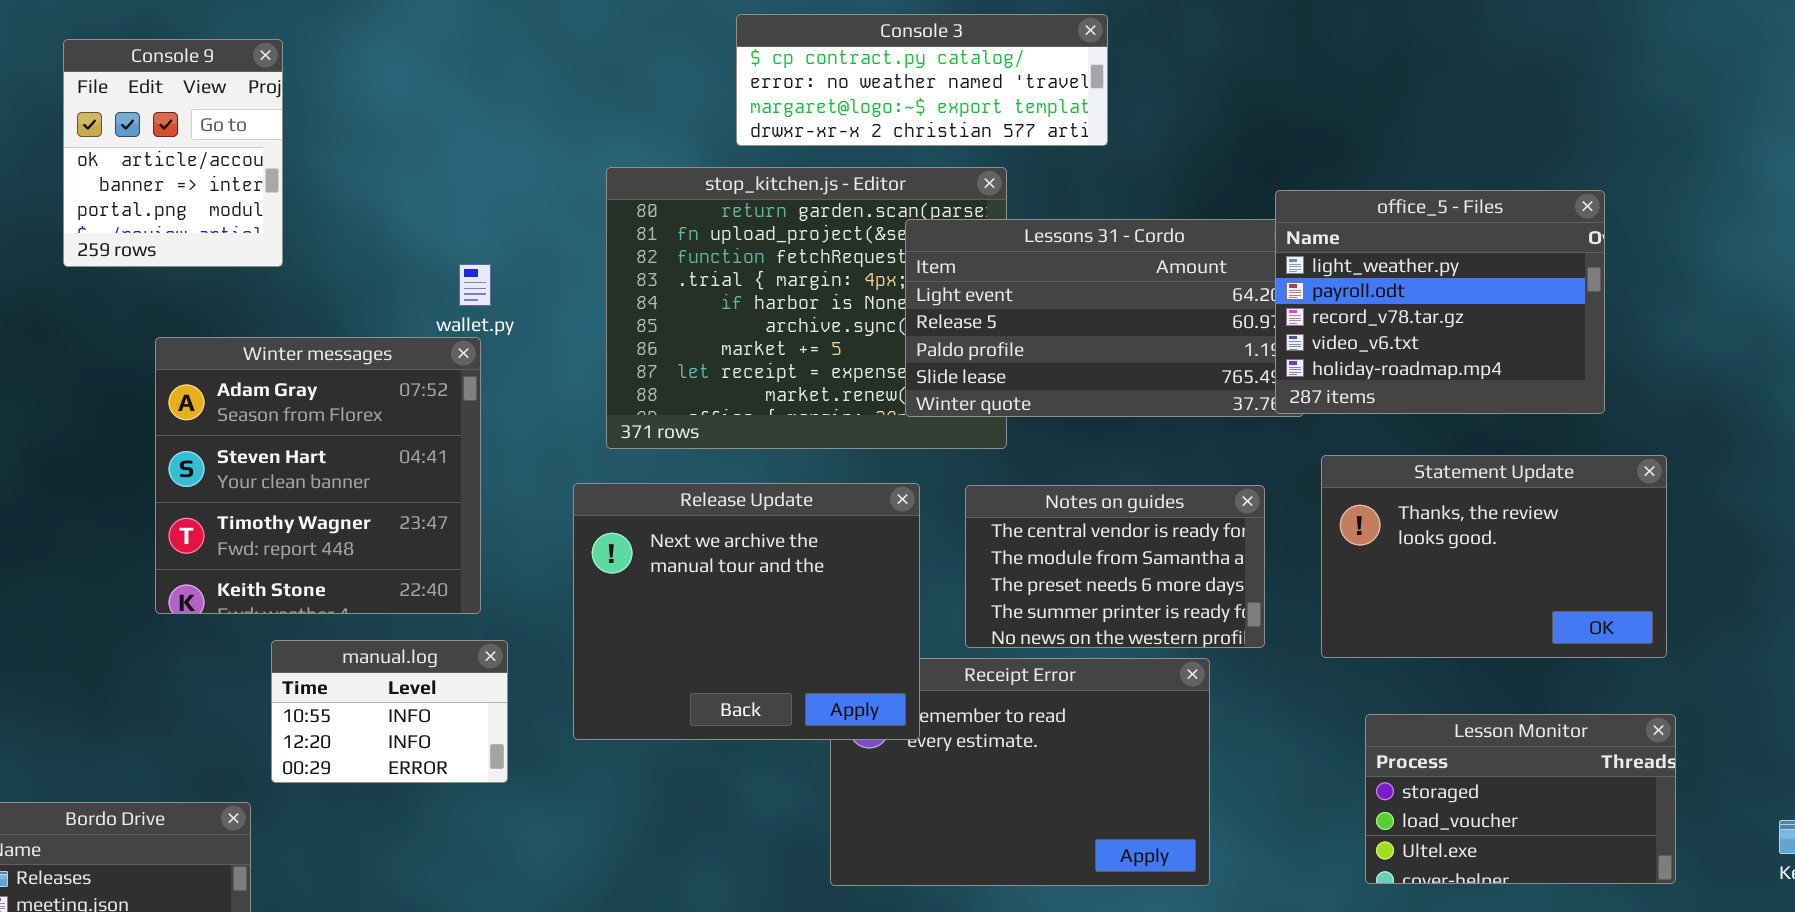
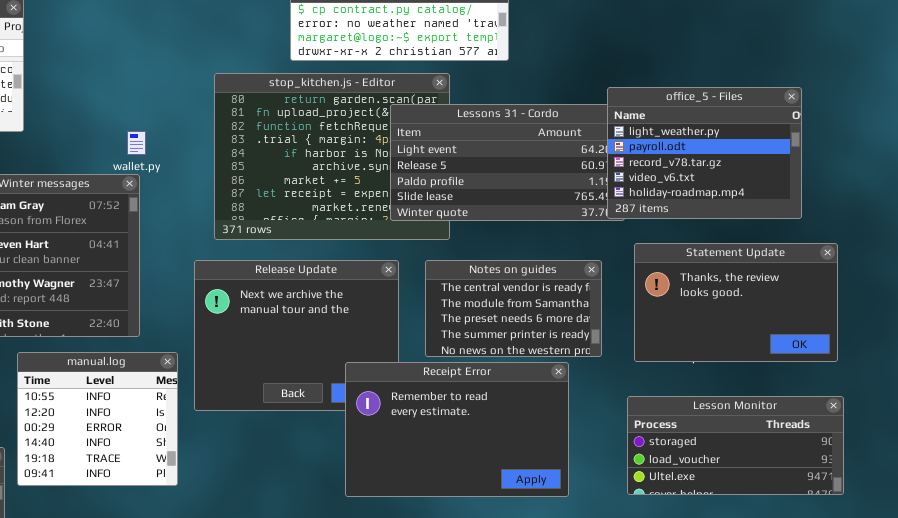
manual.log: [271,640,508,783] -> [17,352,178,486], resized
Receipt Error: [830,658,1210,886] -> [345,362,569,497], raised
Lesson Monitor: [1365,714,1676,884] -> [627,396,844,495], resized

